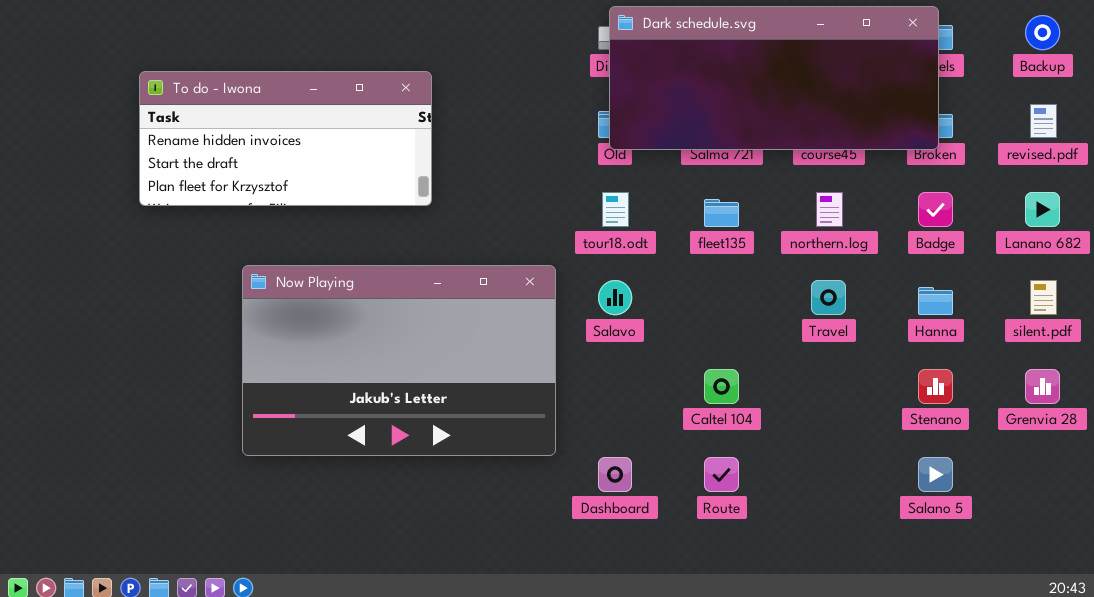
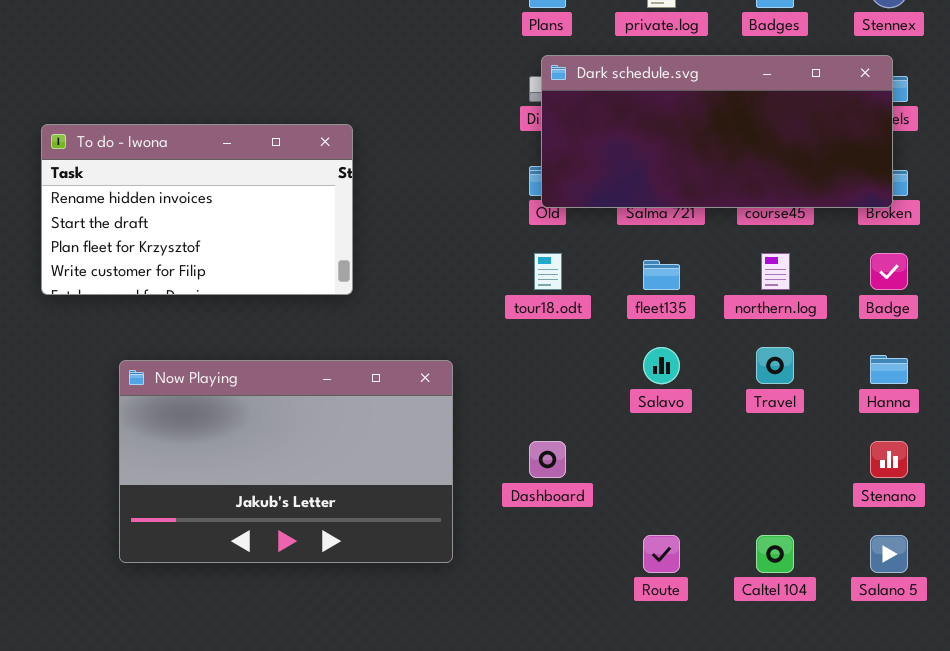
To do - Iwona: [139,71,432,206] -> [41,124,353,295], resized
Now Playing: [242,265,556,456] -> [119,360,453,563], moved
Salavo: [598,280,632,315] -> [643,347,680,384], moved
Caltel 104: [704,369,739,404] -> [756,535,794,573], moved
Dashboard: [598,457,632,492] -> [529,441,566,478], moved

